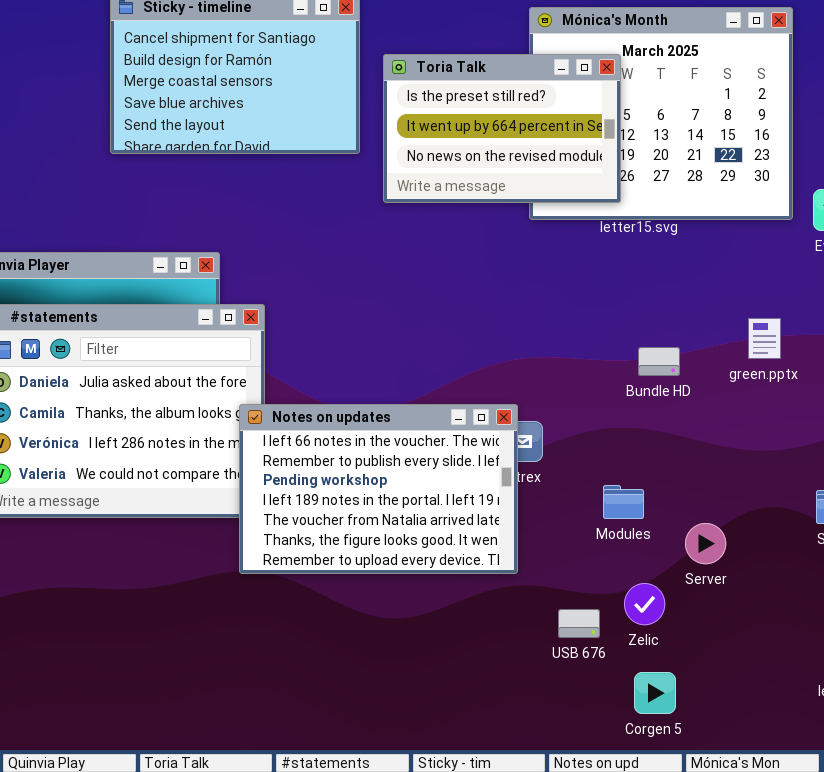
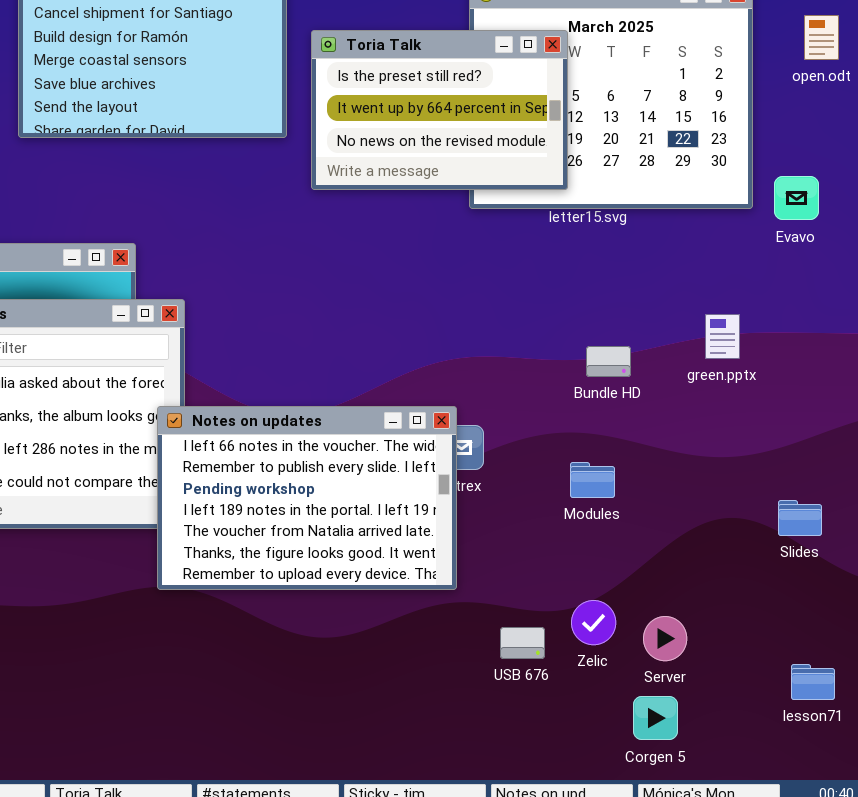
Modules: [603,485,644,519] -> [570,462,615,498], moved
Server: [685,523,726,564] -> [643,616,687,661], moved
Corgen 5: [634,672,676,714] -> [633,696,678,740], moved

